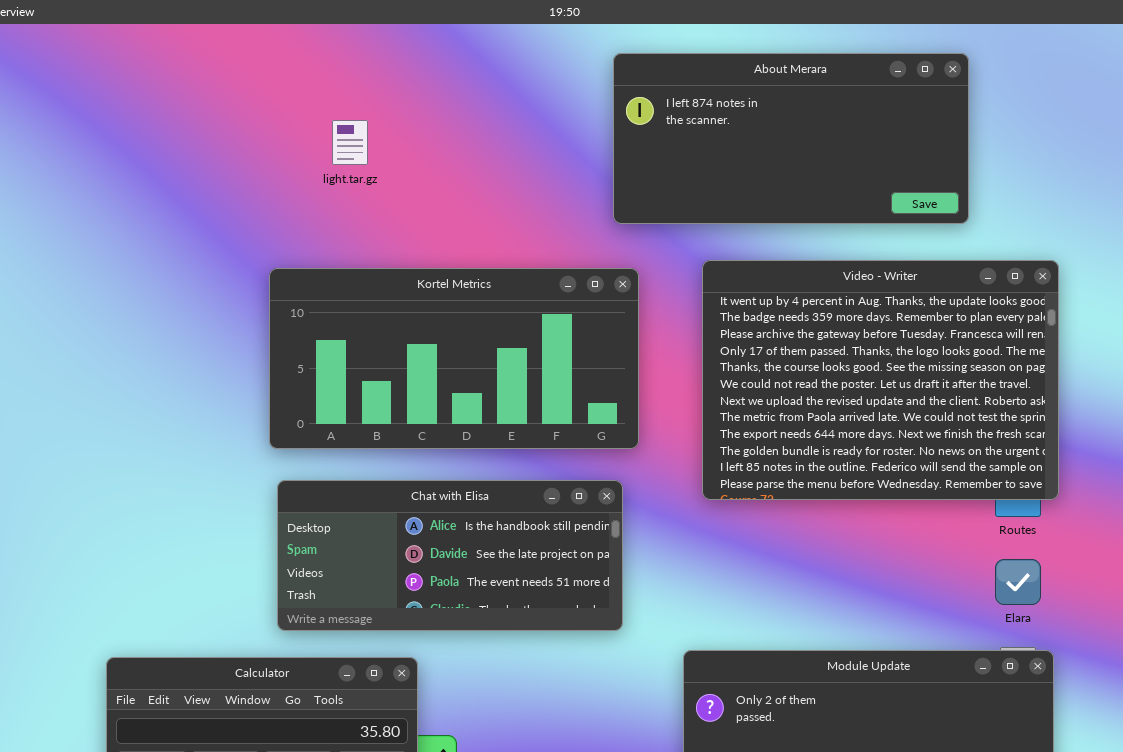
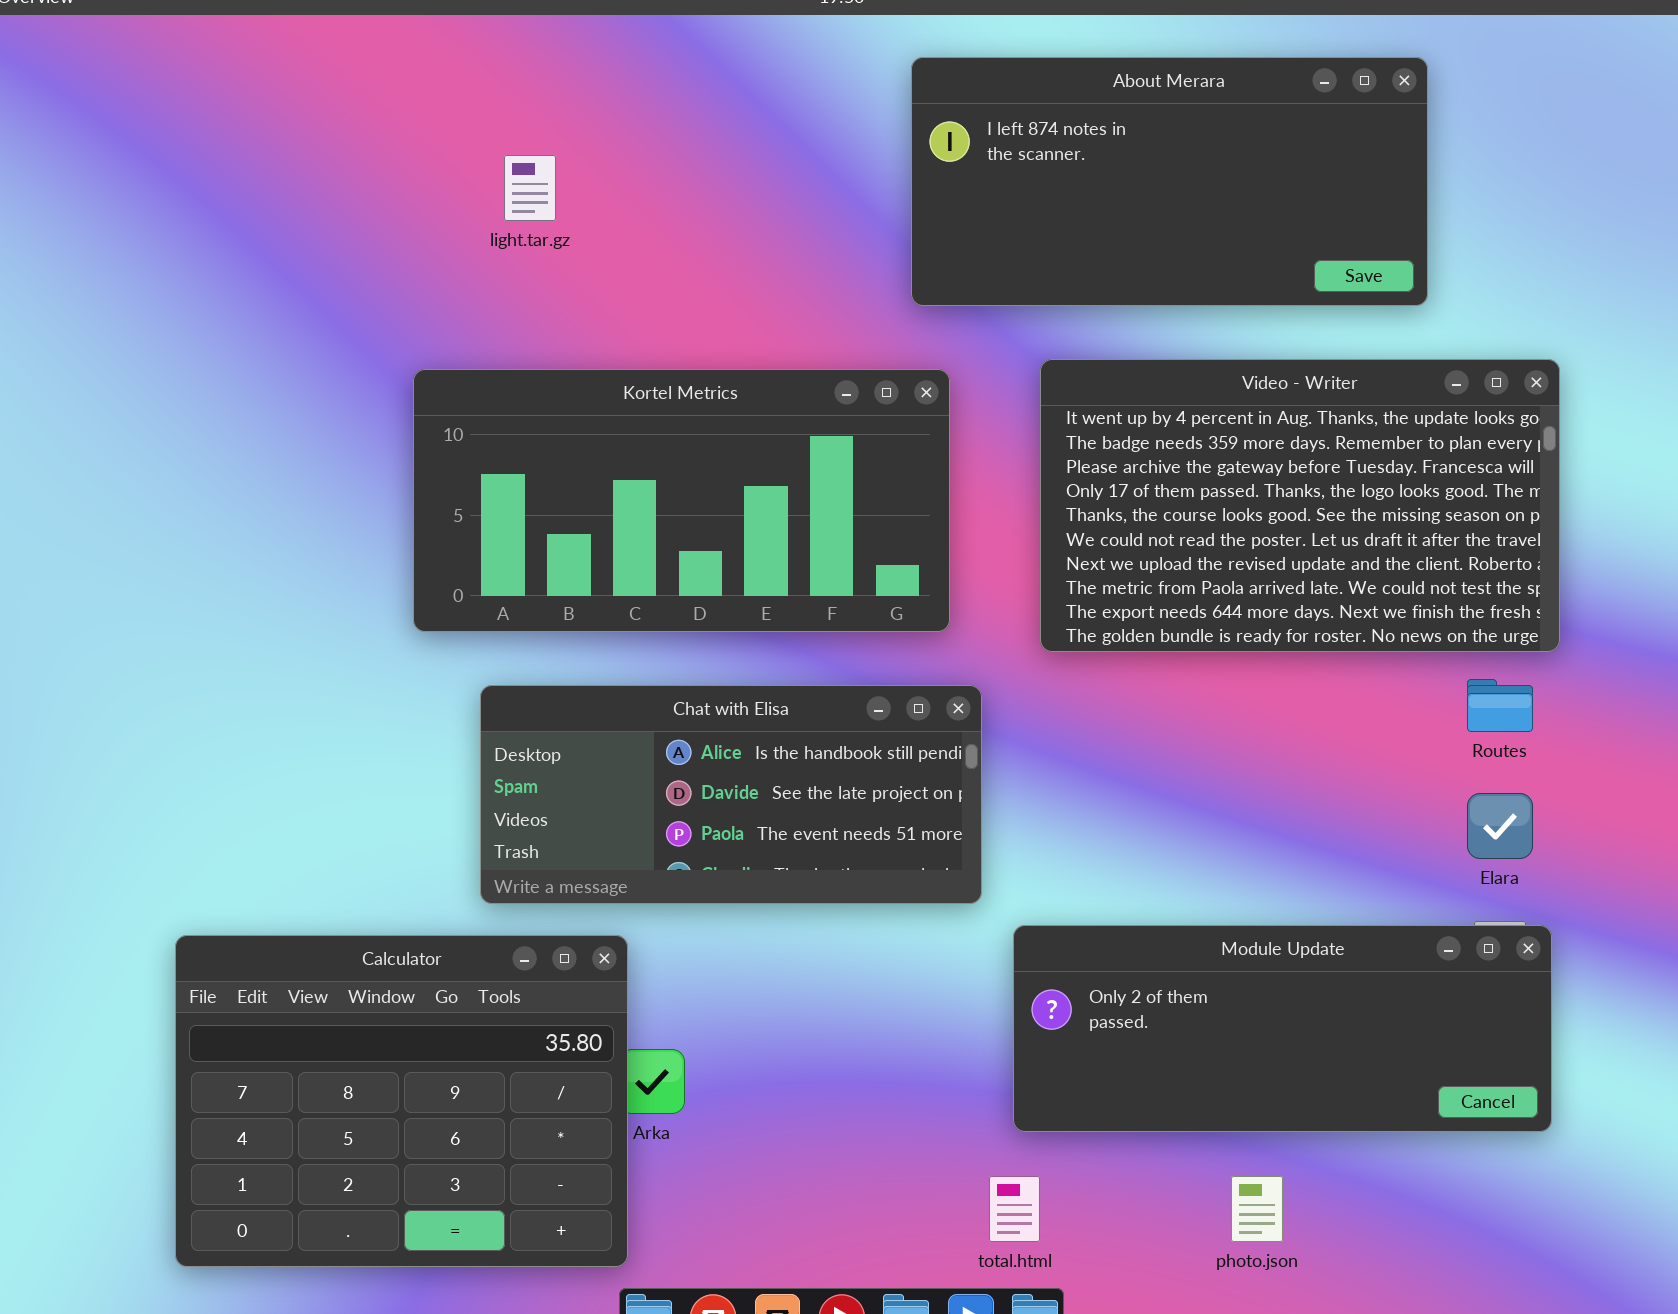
Video - Writer: [702,260,1059,500] -> [1040,359,1560,652], resized
Chat with Elisa: [277,480,623,631] -> [480,685,982,904], moved

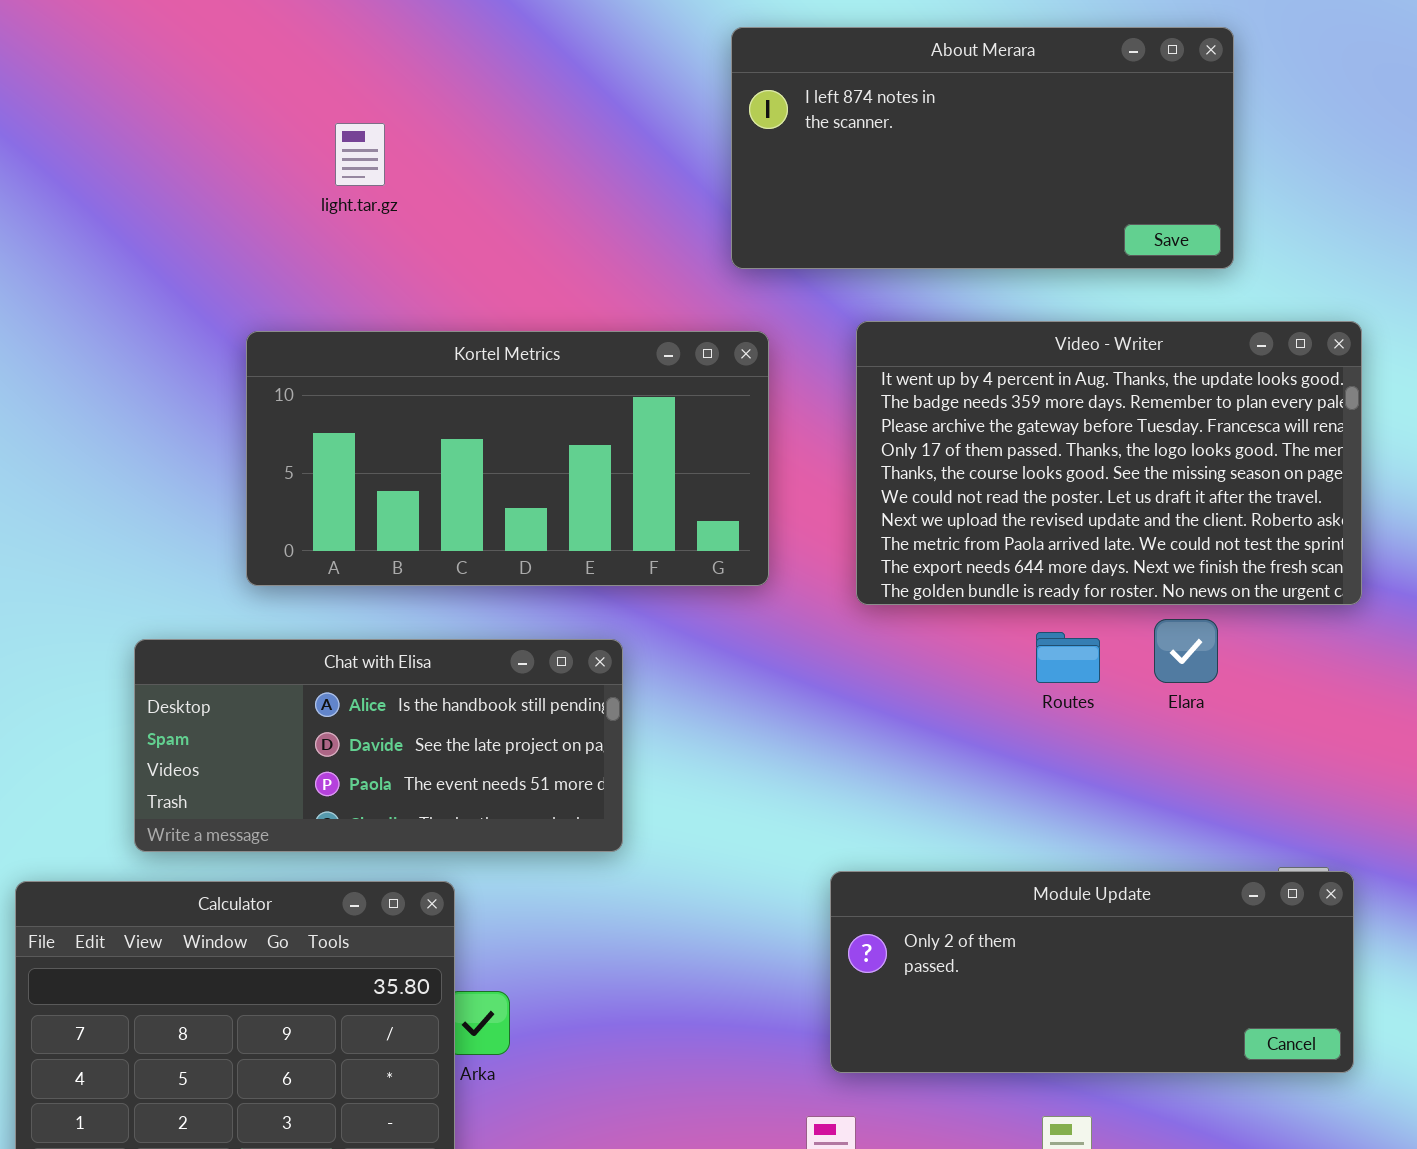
Routes: [1467,679,1533,732] -> [1036,632,1100,683], moved
Chat with Elisa: [480,685,982,904] -> [134,639,623,852], moved
Elara: [1467,793,1533,859] -> [1154,619,1218,683], moved

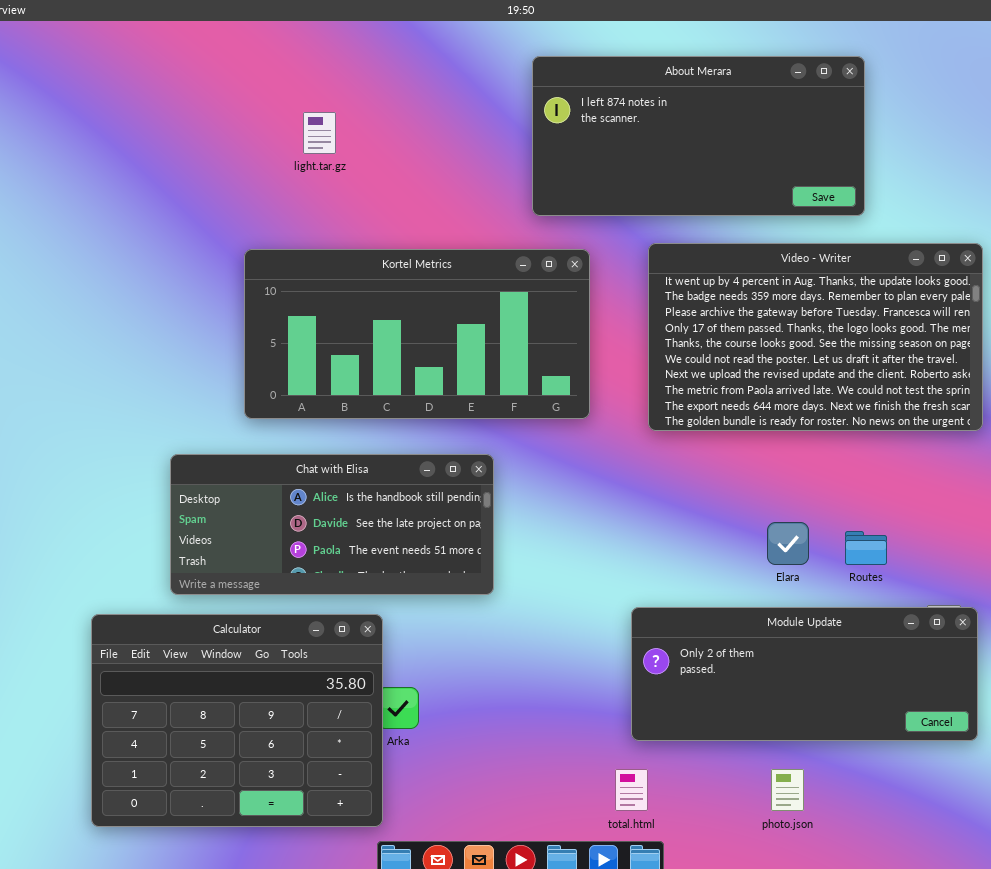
About Merara: [731,27,1234,269] -> [532,56,865,216], moved
Elara: [1154,619,1218,683] -> [767,522,809,565], moved
Routes: [1036,632,1100,683] -> [845,531,887,565], moved

